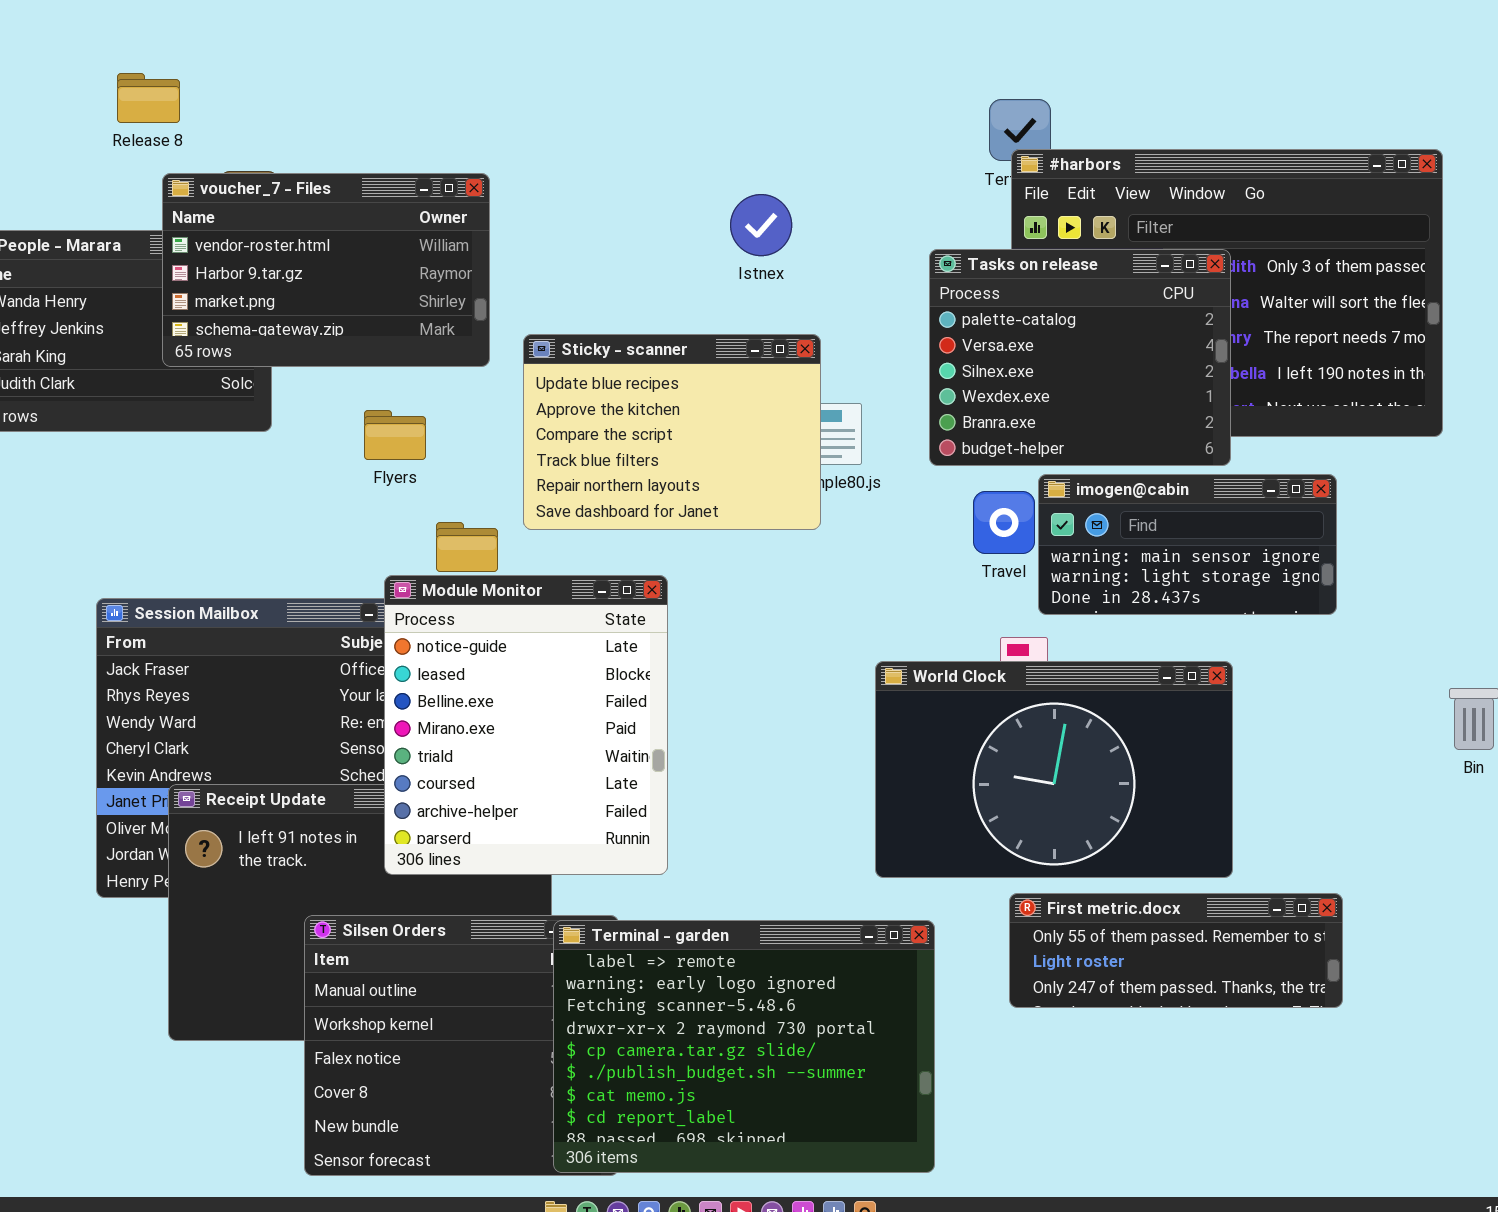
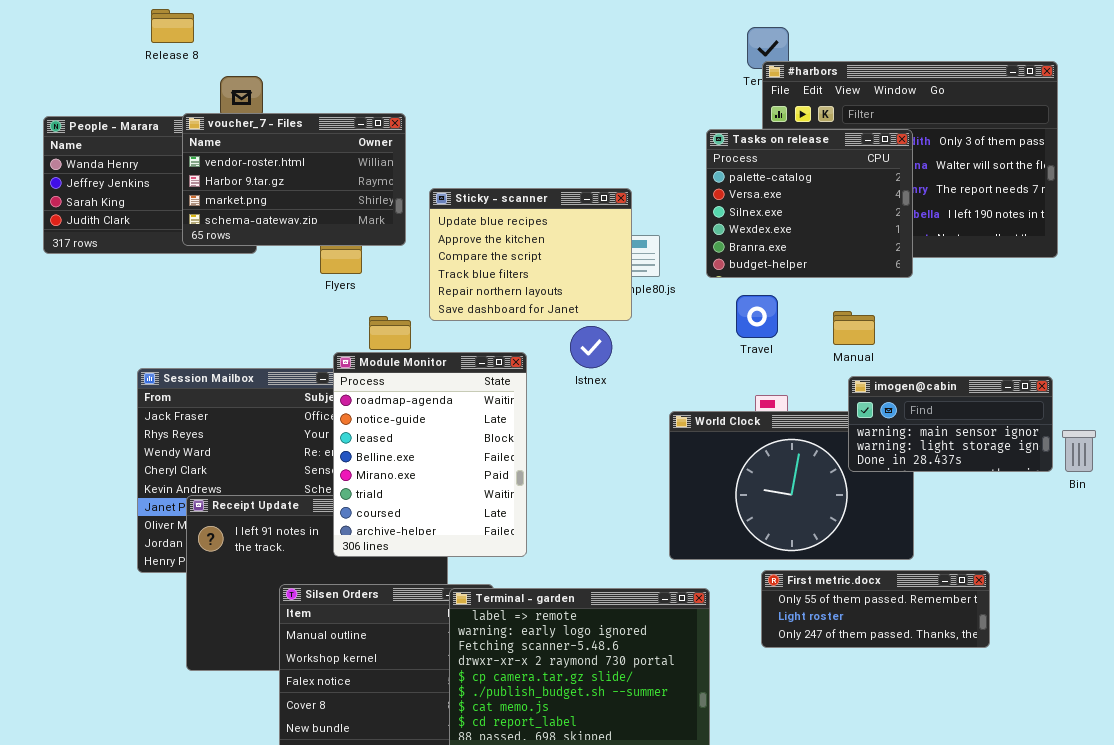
voucher_7 - Files: [162,173,490,367] -> [182,113,406,246], moved
Istnex: [730,194,792,256] -> [570,326,612,368], moved
imogen@cabin: [1038,474,1337,615] -> [848,376,1053,472], moved
Module Monitor: [384,575,668,875] -> [333,352,527,557], scrolled up 1 row

